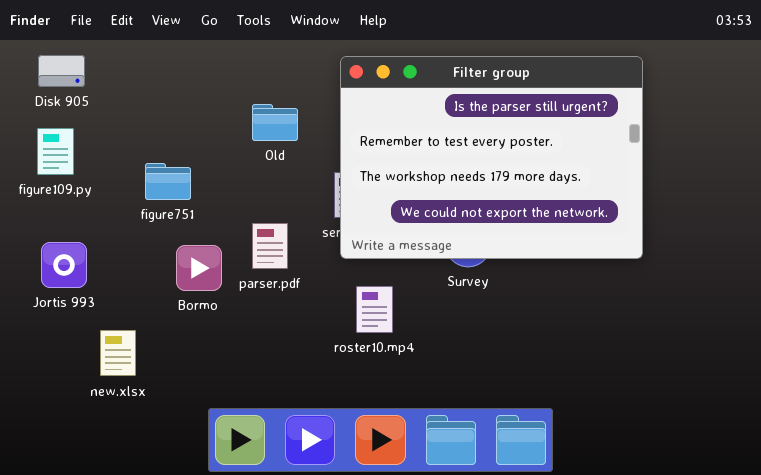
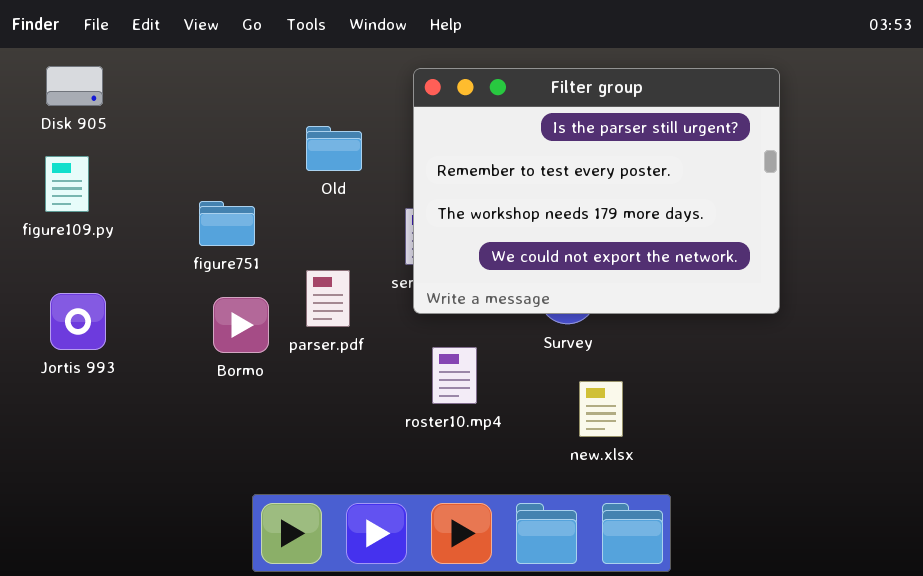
figure751: [145,163,191,200] -> [199,201,255,246], moved
new.xlsx: [100,330,136,376] -> [579,381,623,437], moved

